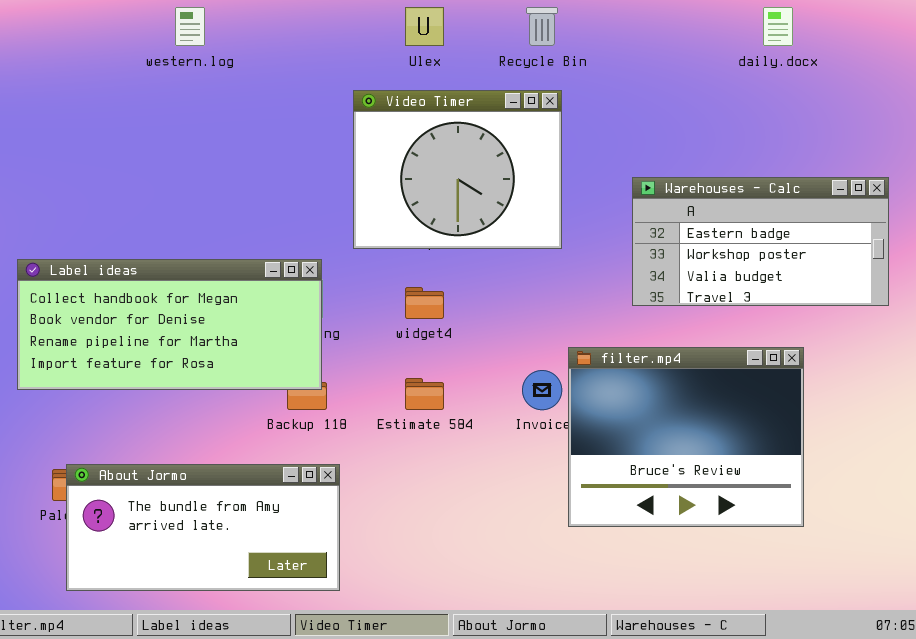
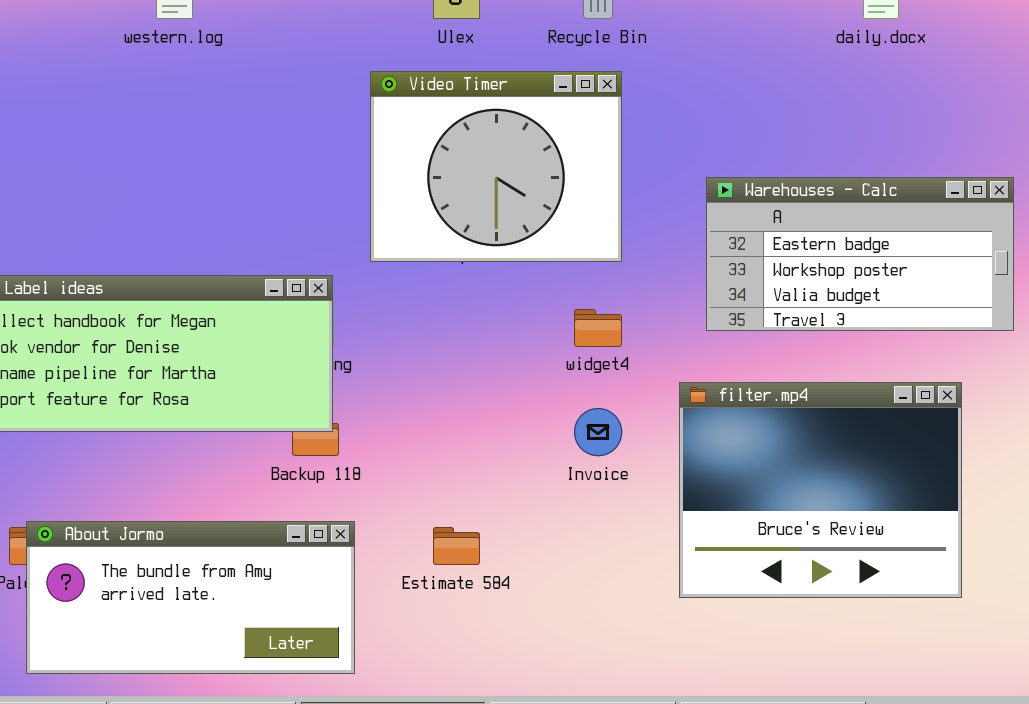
widget4: [405,287,444,319] -> [574,309,622,347], moved
filter.mp4: [568,347,804,527] -> [679,382,962,598], moved
Estimate 584: [405,378,444,410] -> [433,527,480,565], moved

